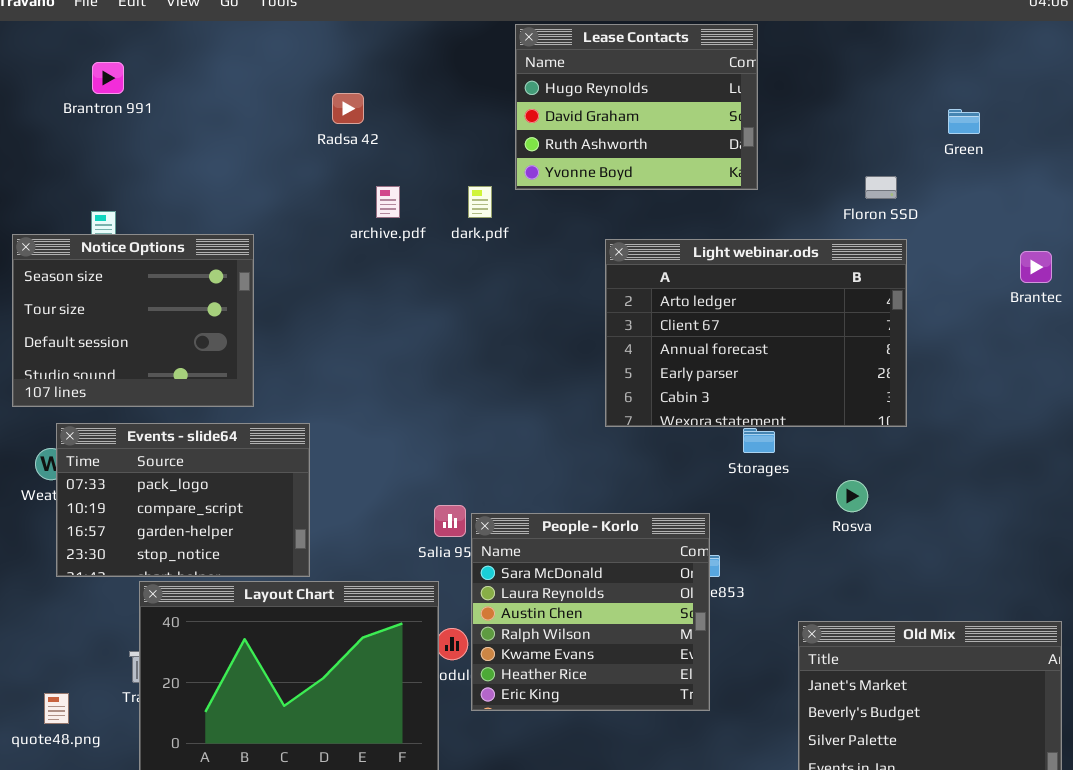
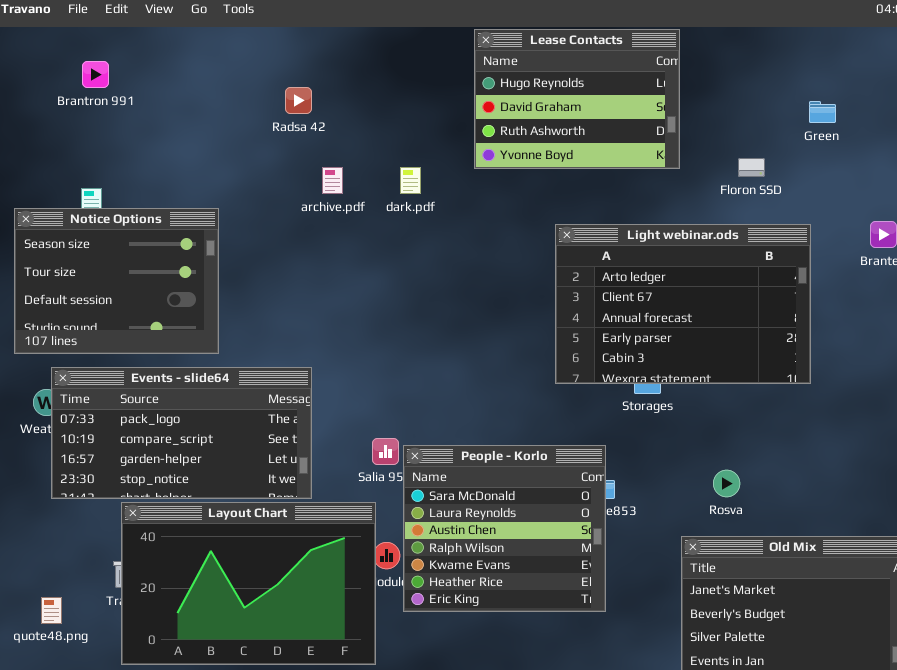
Lease Contacts: [515,24,758,190] -> [474,29,680,169], moved
Light webinar.ods: [605,239,907,427] -> [555,224,811,384], moved
Events - slide64: [56,423,310,577] -> [51,367,312,499], resized
Rosva: [836,480,868,512] -> [713,470,740,497], moved

